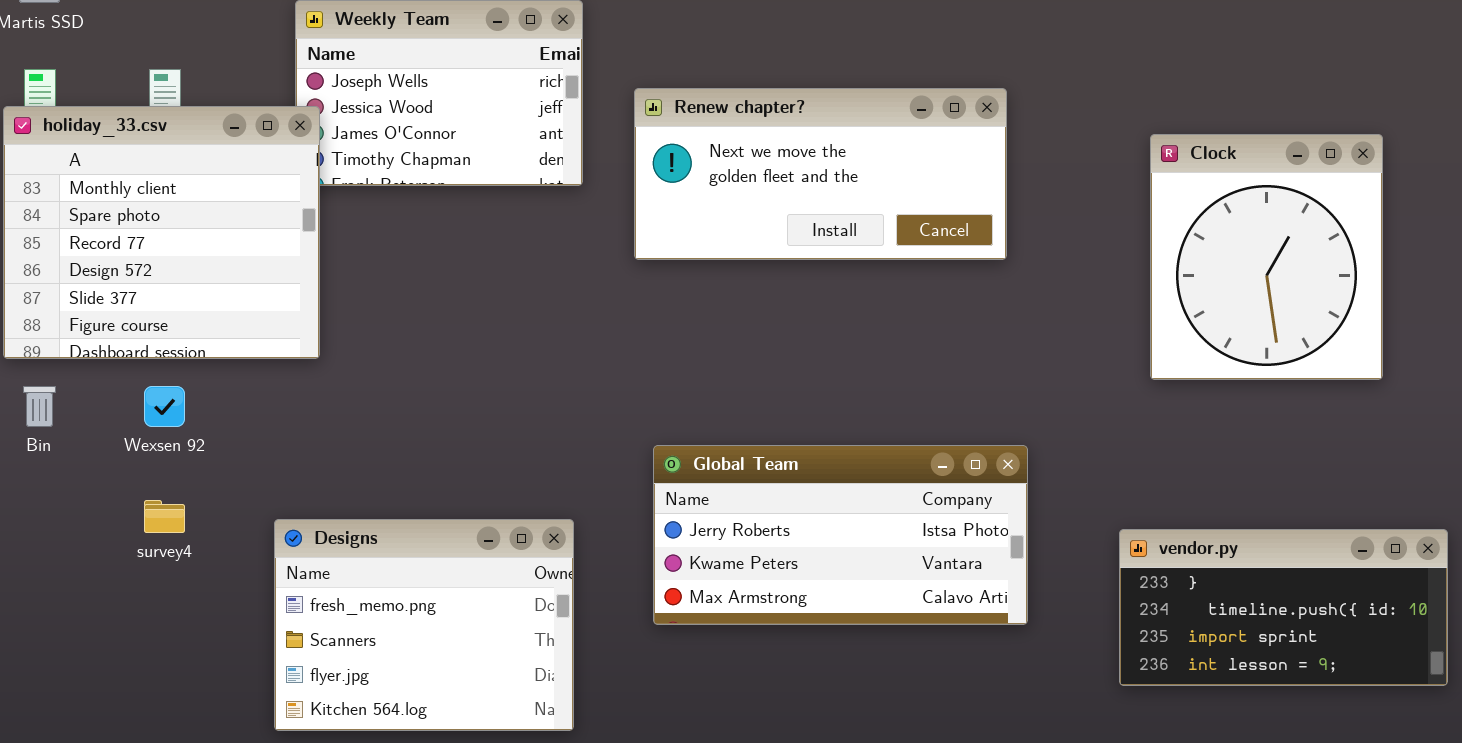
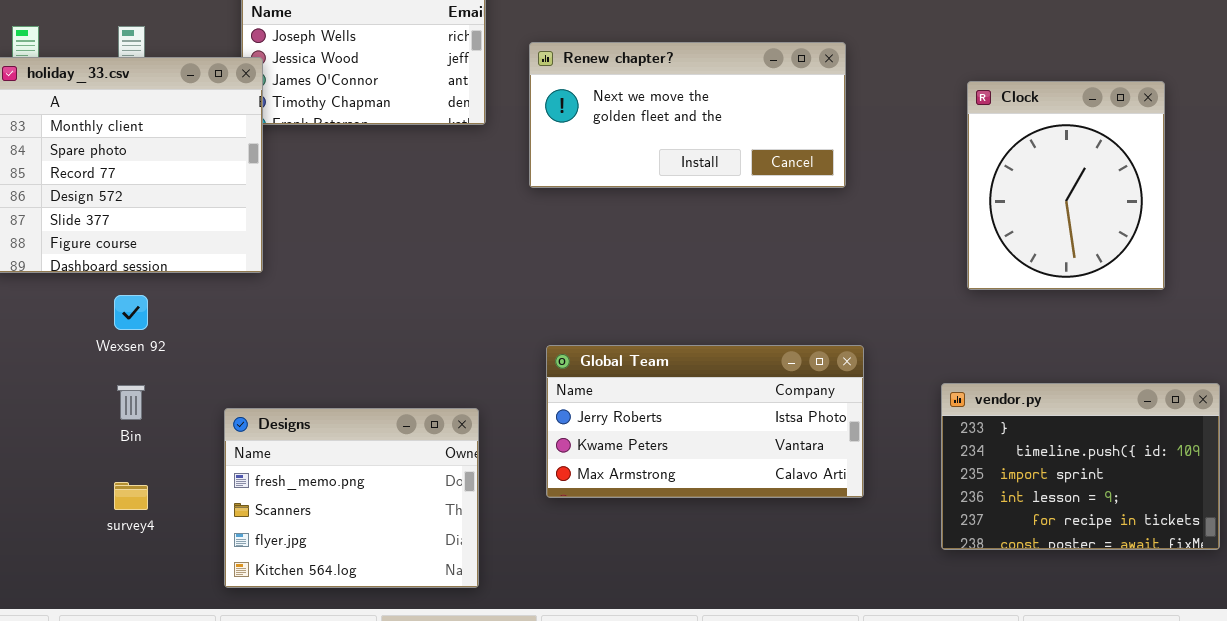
Bin: [23,386,56,427] -> [117,385,145,420], moved
survey4: [144,500,185,533] -> [114,482,148,510], moved
vendor.py: [1119,529,1448,686] -> [941,383,1220,550], resized

